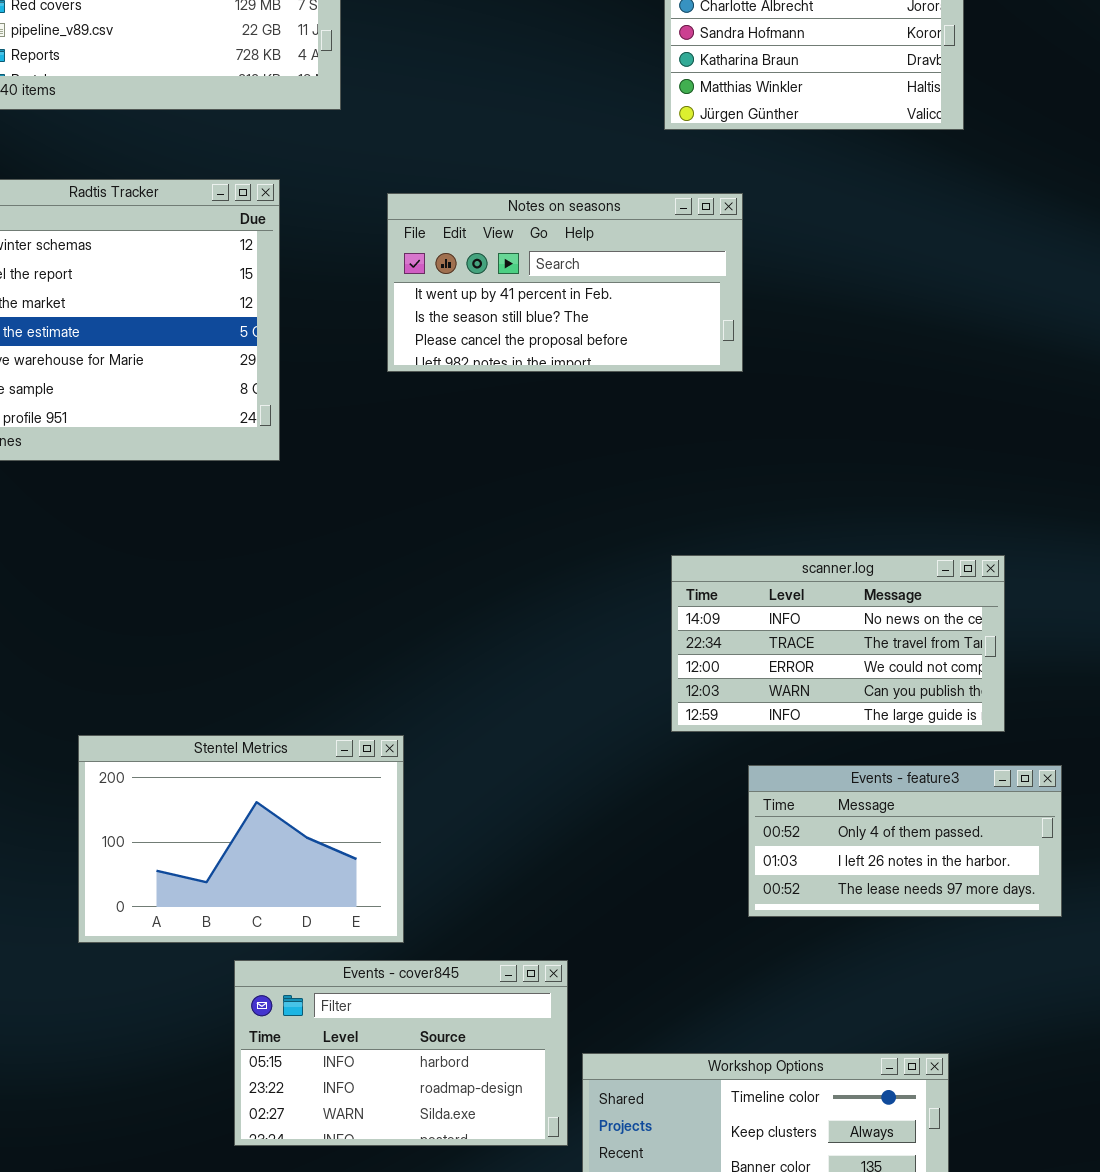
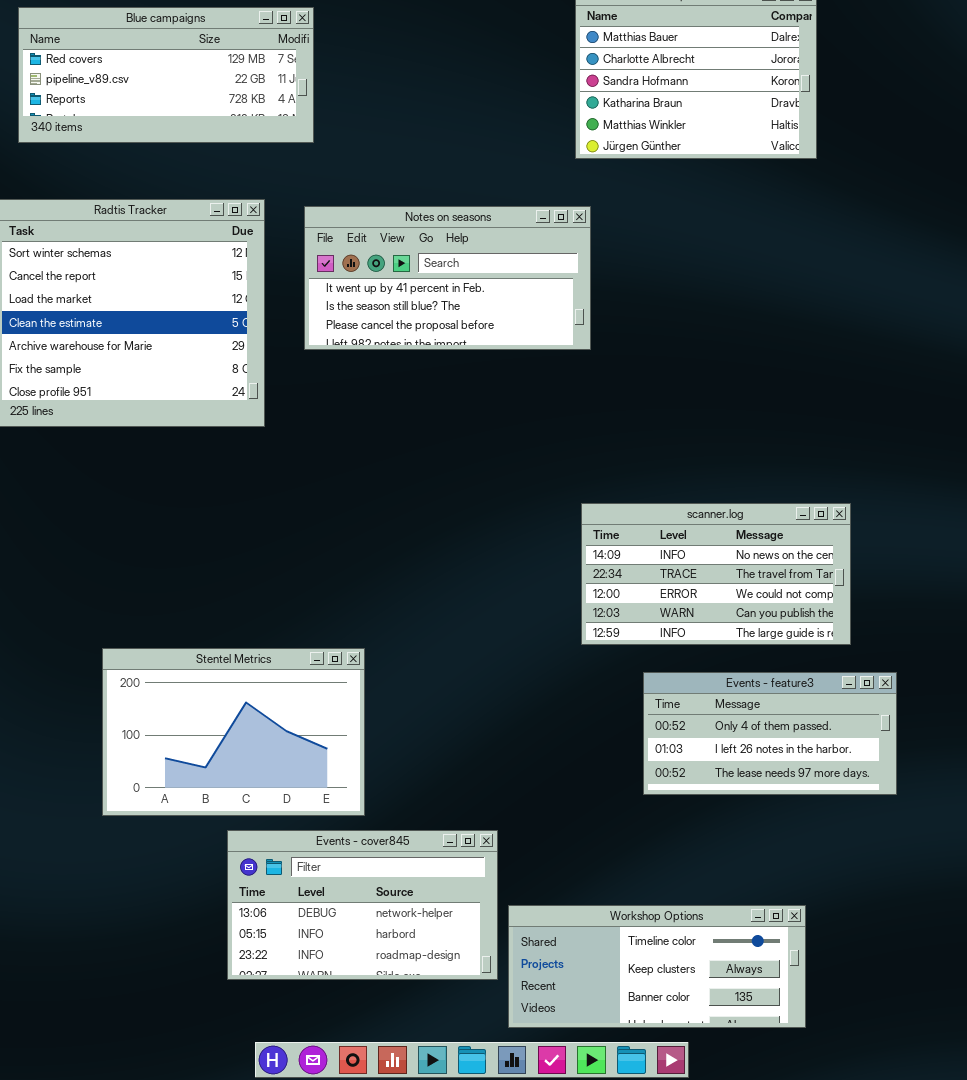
Notes on seasons: [387,193,743,372] -> [304,206,591,350], moved
Events - cover845: [234,960,568,1146] -> [227,830,498,980], scrolled up 1 row

